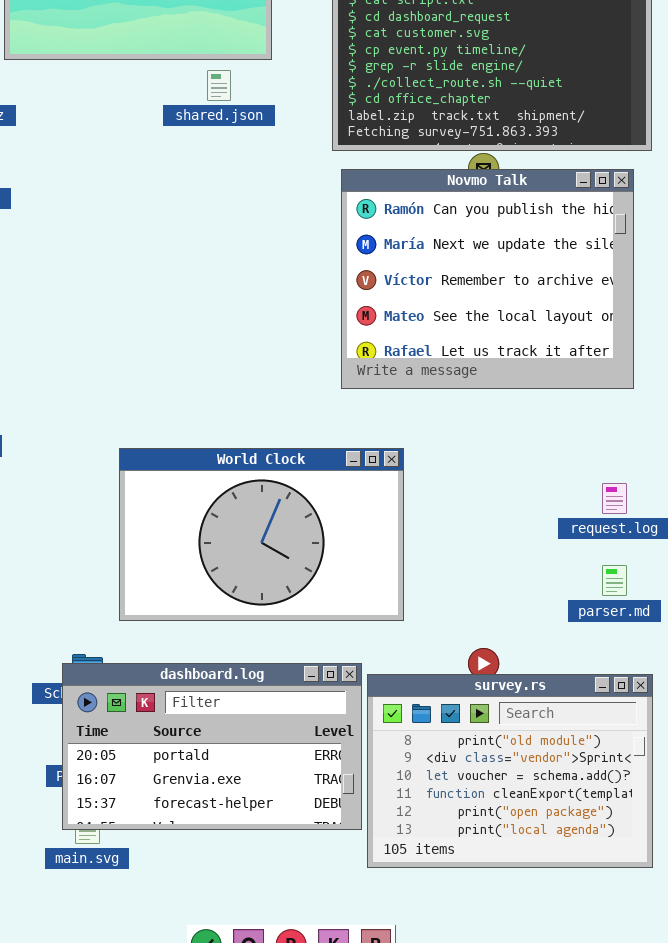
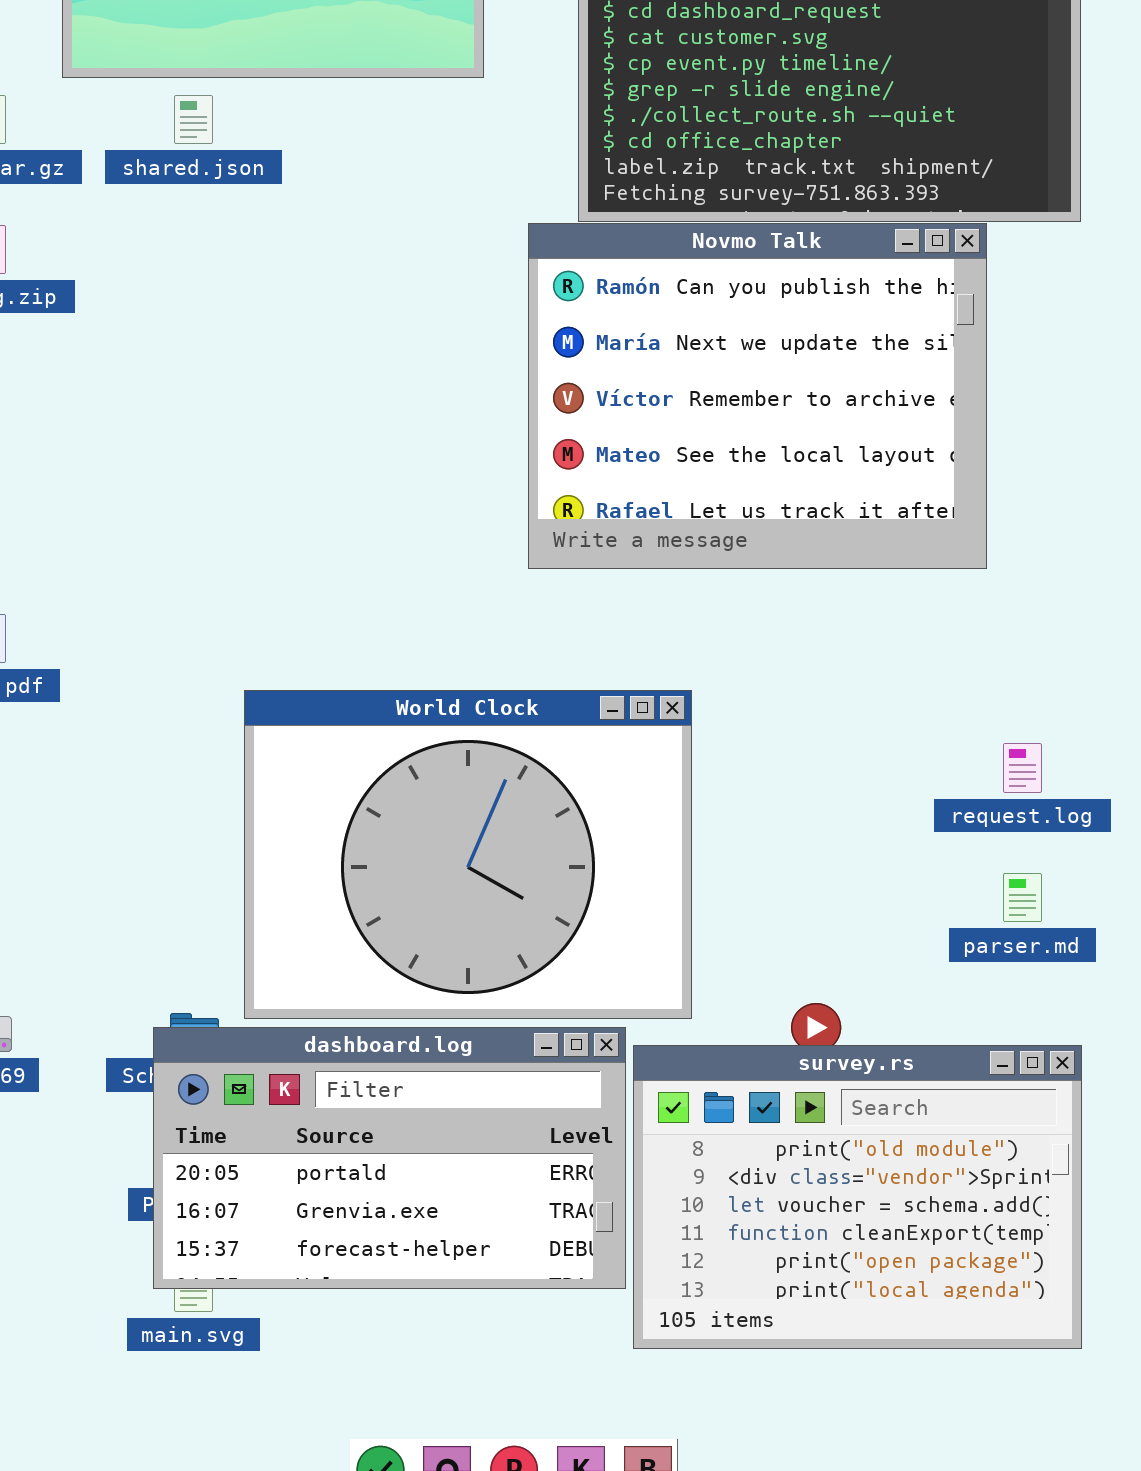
shared.json: [207,70,231,101] -> [174,95,213,144], moved
Novmo Talk: [341,169,634,389] -> [528,223,987,569], moved
World Clock: [119,448,404,621] -> [244,690,692,1019], resized

